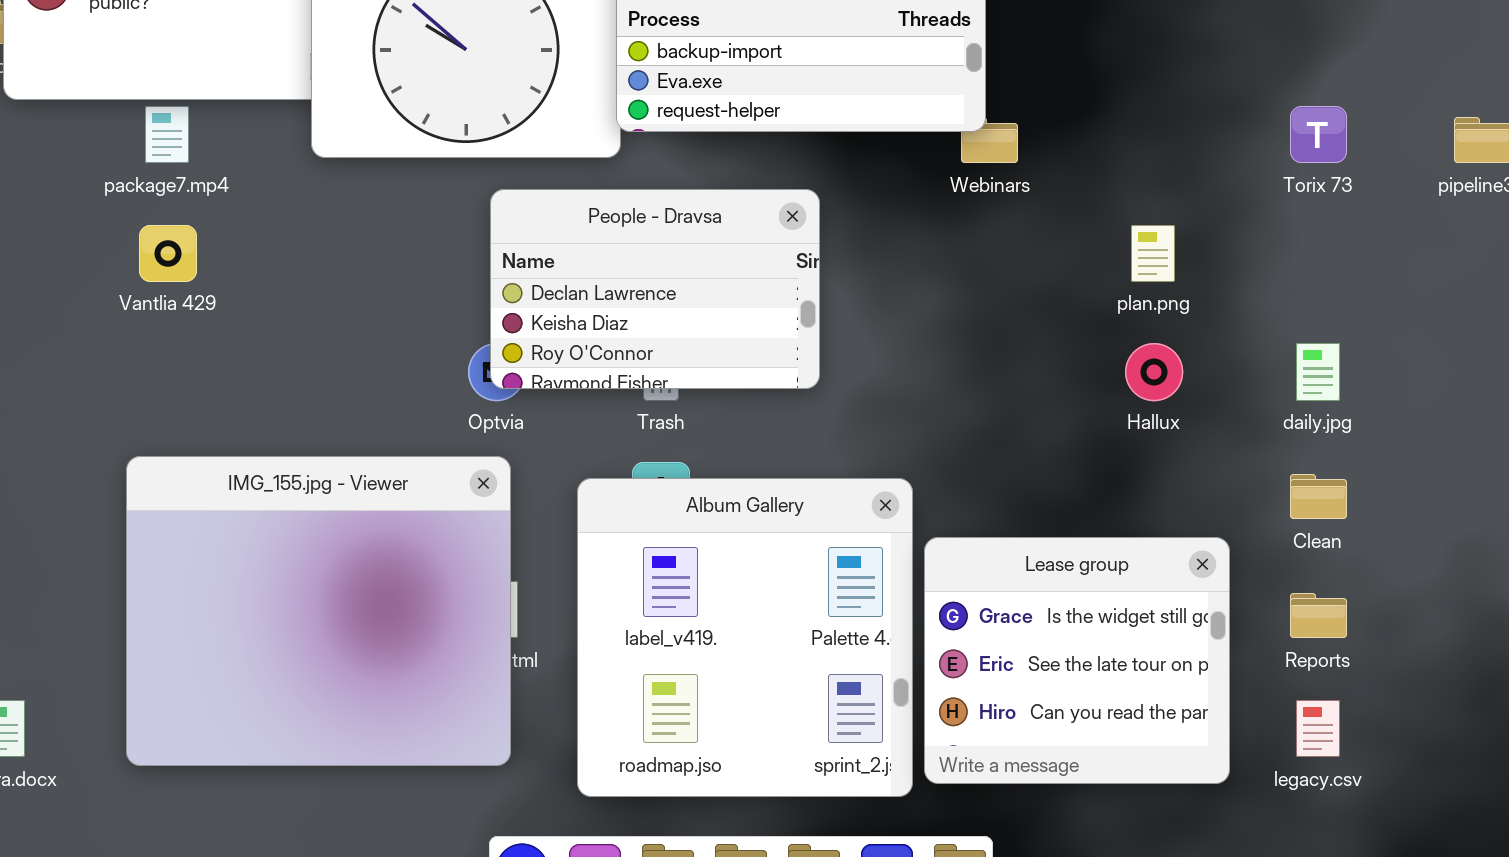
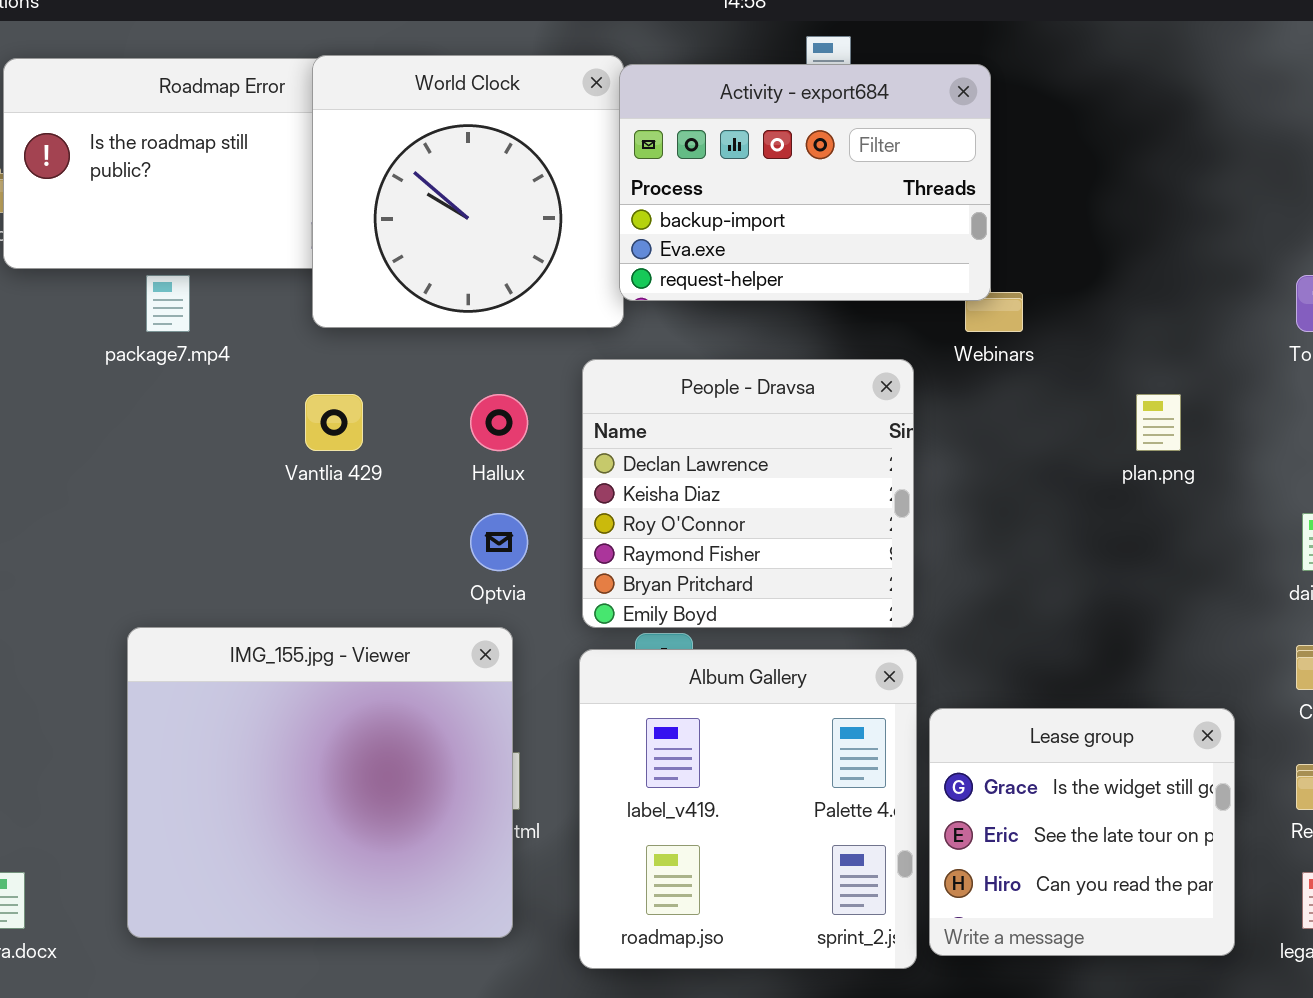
People - Dravsa: [490,189,820,389] -> [582,359,914,628], moved, resized
Vantlia 429: [139,225,197,282] -> [305,394,363,451], moved
Hallux: [1125,343,1183,401] -> [470,394,528,451], moved

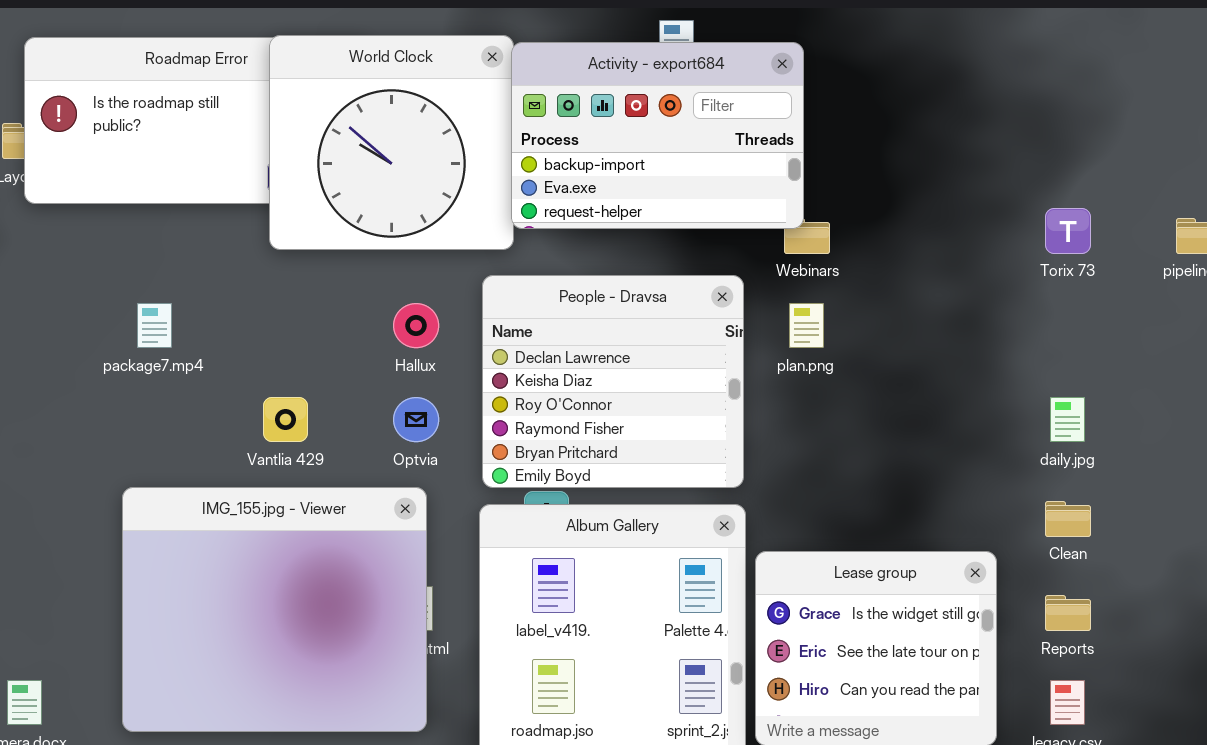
package7.mp4: [146,275,190,332] -> [137,303,172,348], moved
Vantlia 429: [305,394,363,451] -> [263,397,308,442], moved
plan.png: [1136,394,1181,451] -> [789,303,824,348], moved

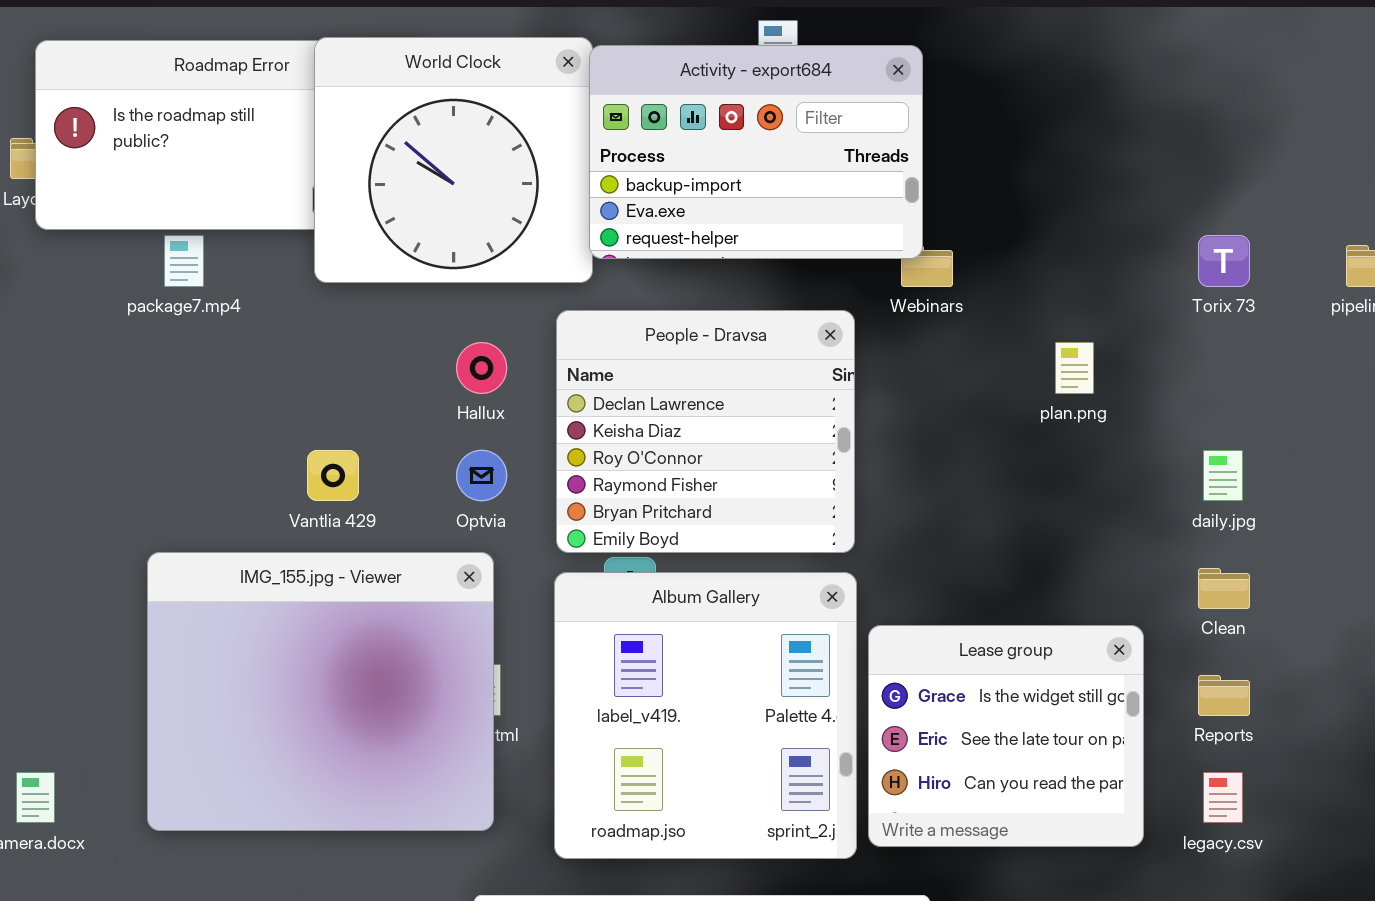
package7.mp4: [137,303,172,348] -> [164,235,204,287], moved
plan.png: [789,303,824,348] -> [1055,342,1094,394], moved

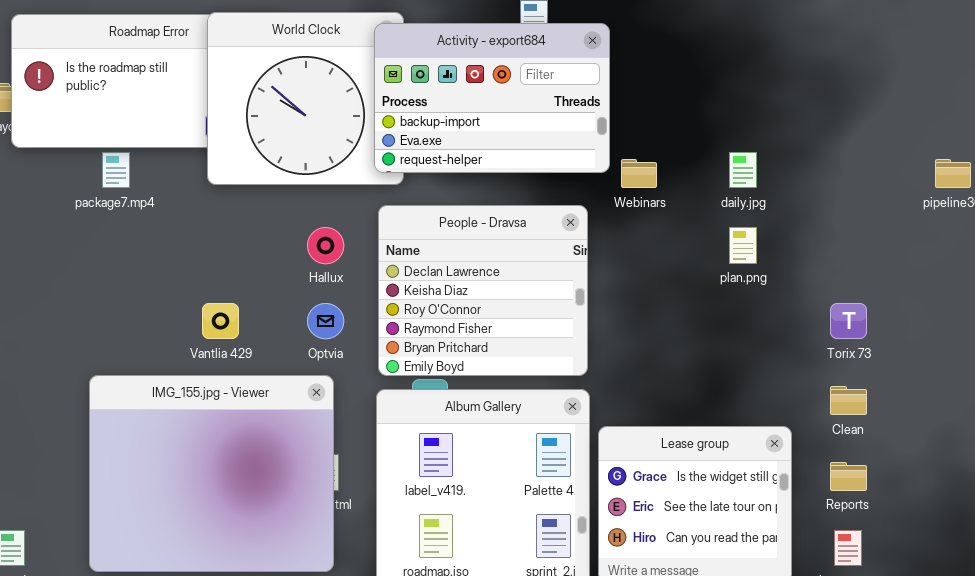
Activity - export684: [589,45,923,259] -> [374,23,610,173], moved
Torix 73: [1198,235,1250,287] -> [830,303,867,339], moved
daily.jpg: [1203,450,1243,501] -> [729,152,757,188], moved

